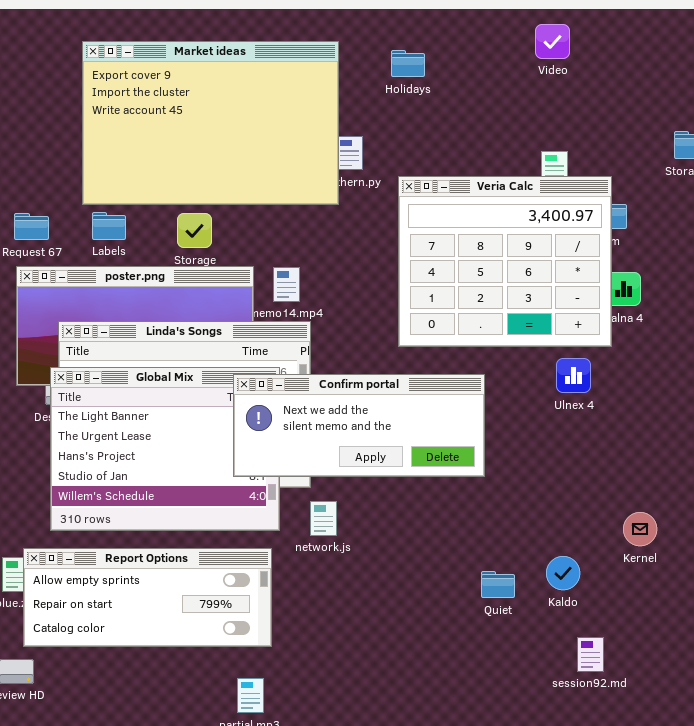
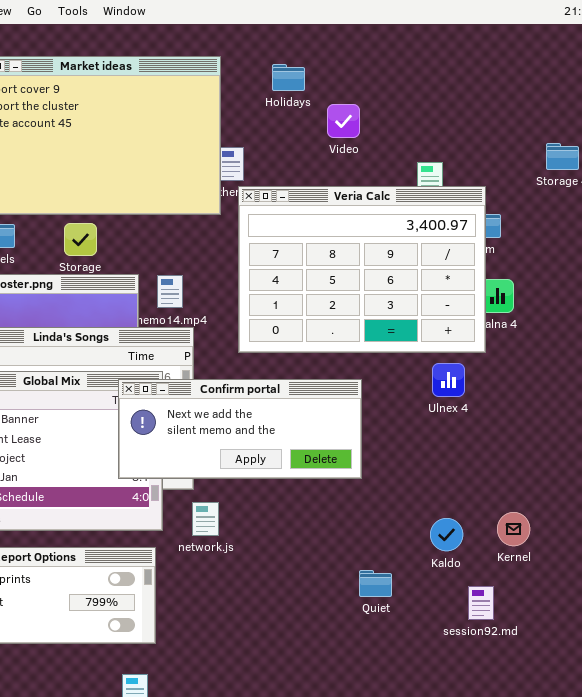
Video: [535,24,570,59] -> [327,104,360,138], moved
Veria Calc: [398,176,612,347] -> [238,186,486,353], resized
Kaldo: [546,556,580,590] -> [430,518,463,551], moved
session92.md: [577,637,604,672] -> [468,586,494,620], moved

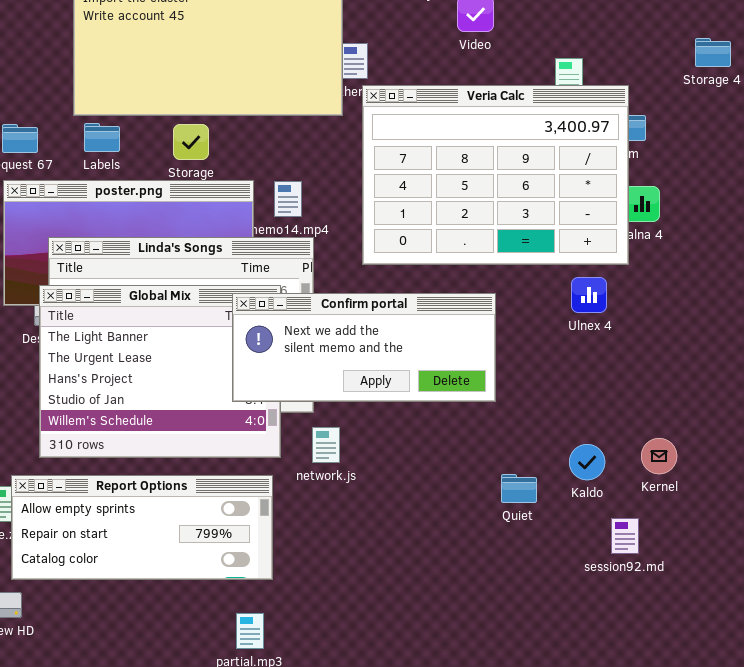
Quiet: [359,570,392,597] -> [501,474,537,503], moved

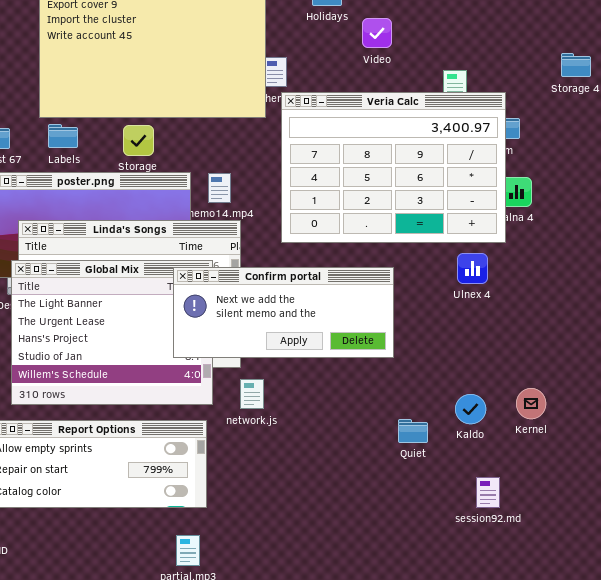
session92.md: [611,518,639,554] -> [476,477,500,508], moved

